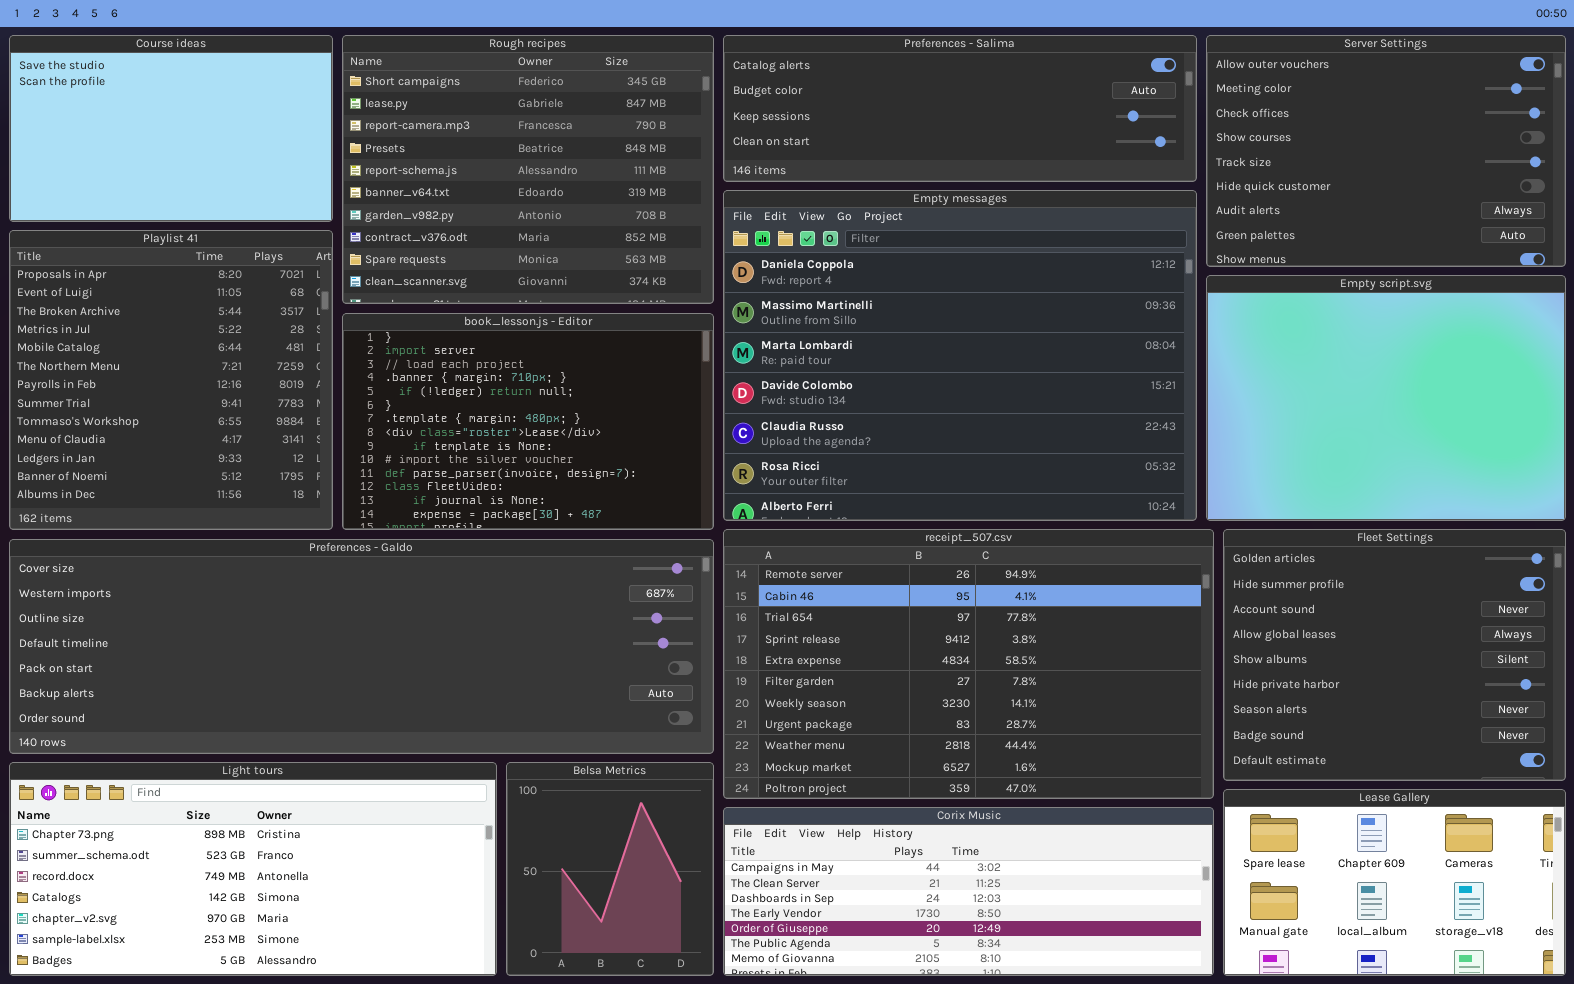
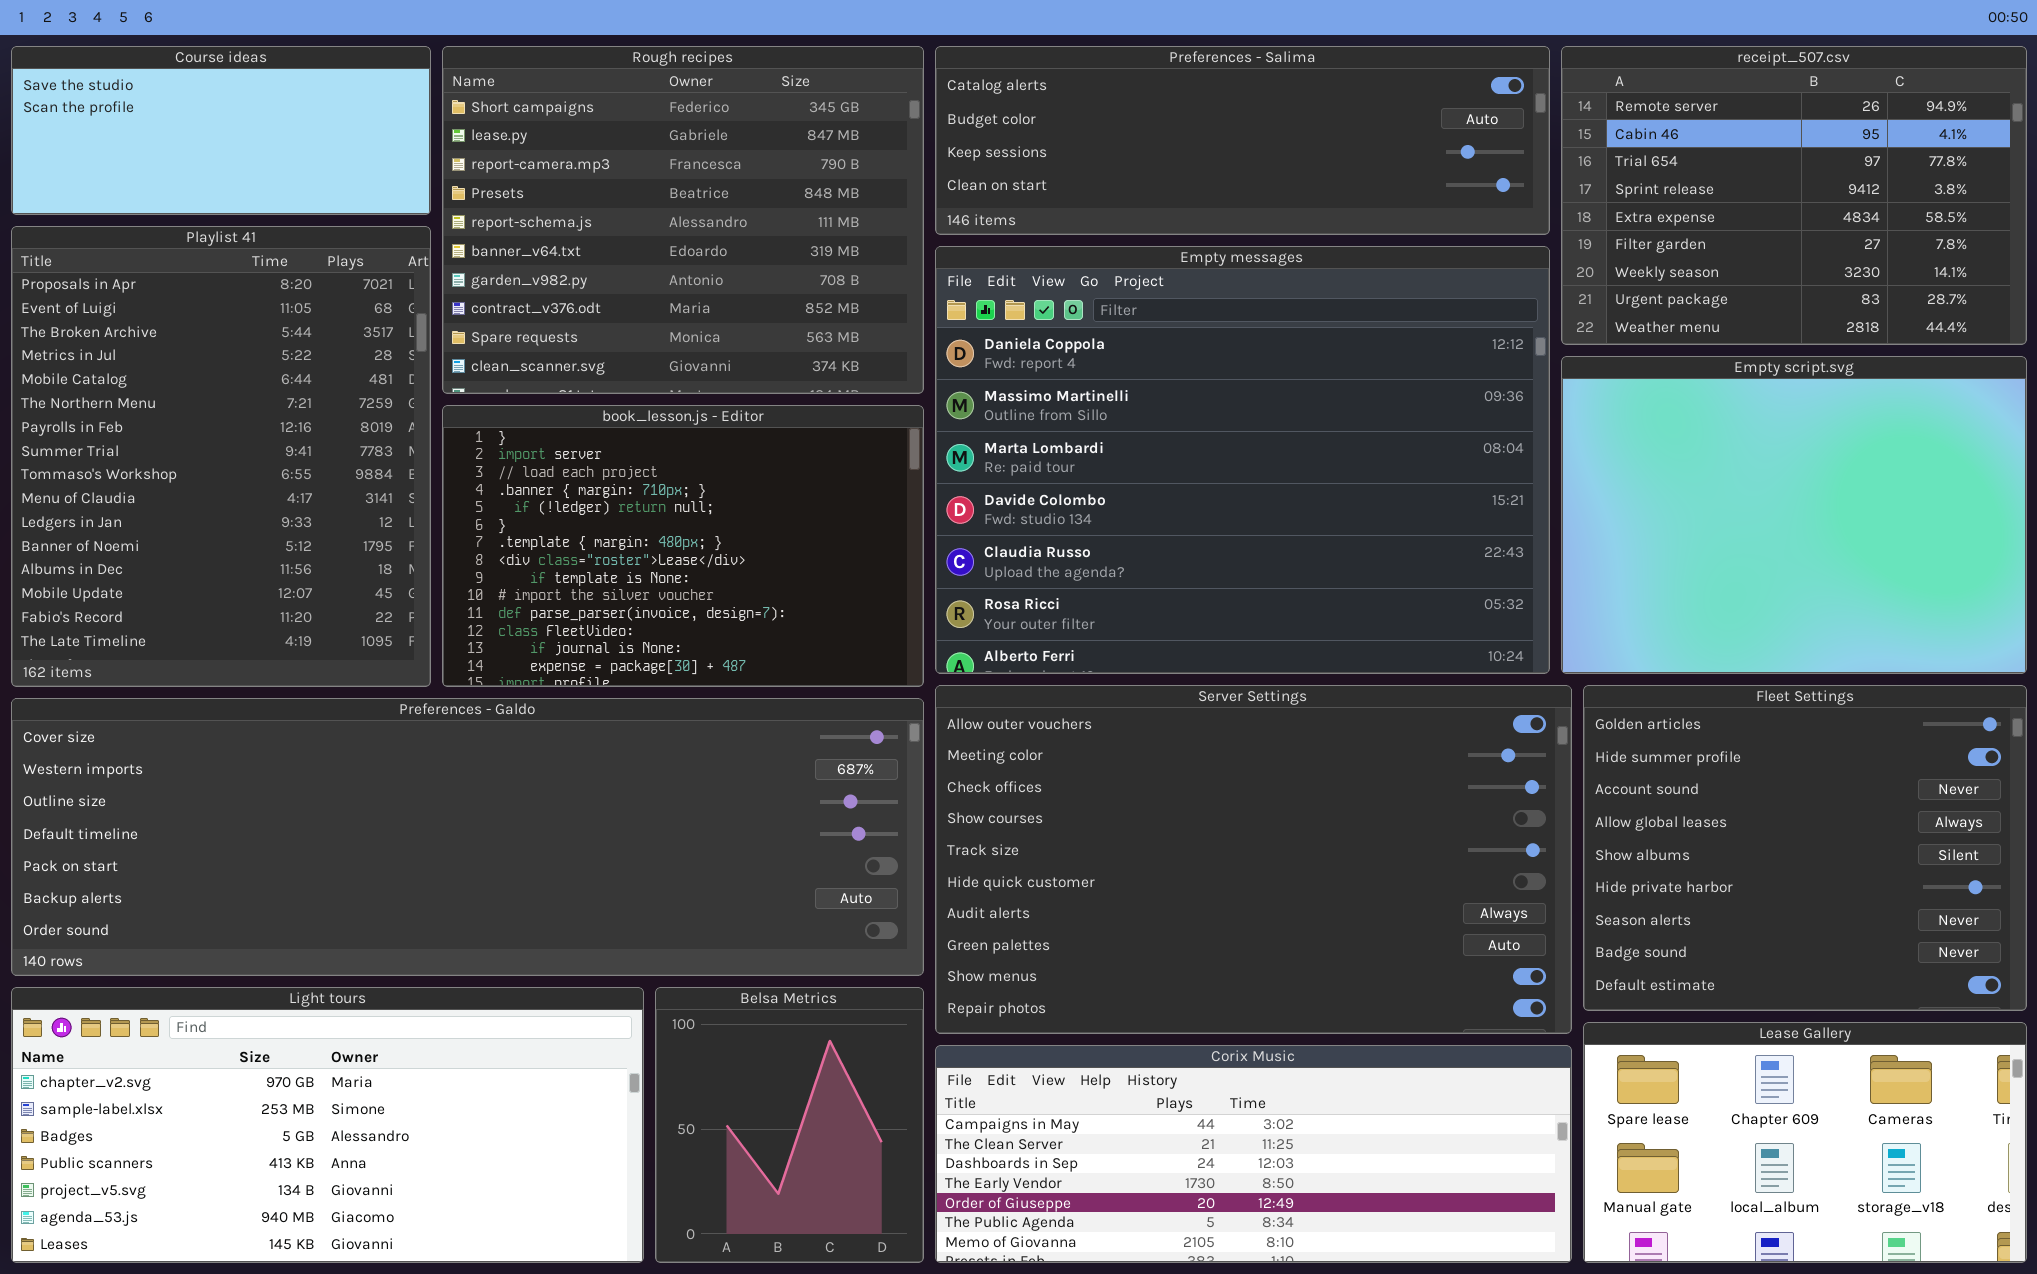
Course ideas: [9,35,333,222] -> [11,46,431,215], resized
Server Settings: [1206,35,1566,267] -> [935,685,1572,1034], moved, resized
Playlist 41: [9,230,333,530] -> [11,226,431,687], resized
receipt_507.csv: [723,529,1214,799] -> [1561,46,2027,345], moved, resized
Light tours: [9,762,497,976] -> [11,987,644,1263], scrolled down 4 rows

